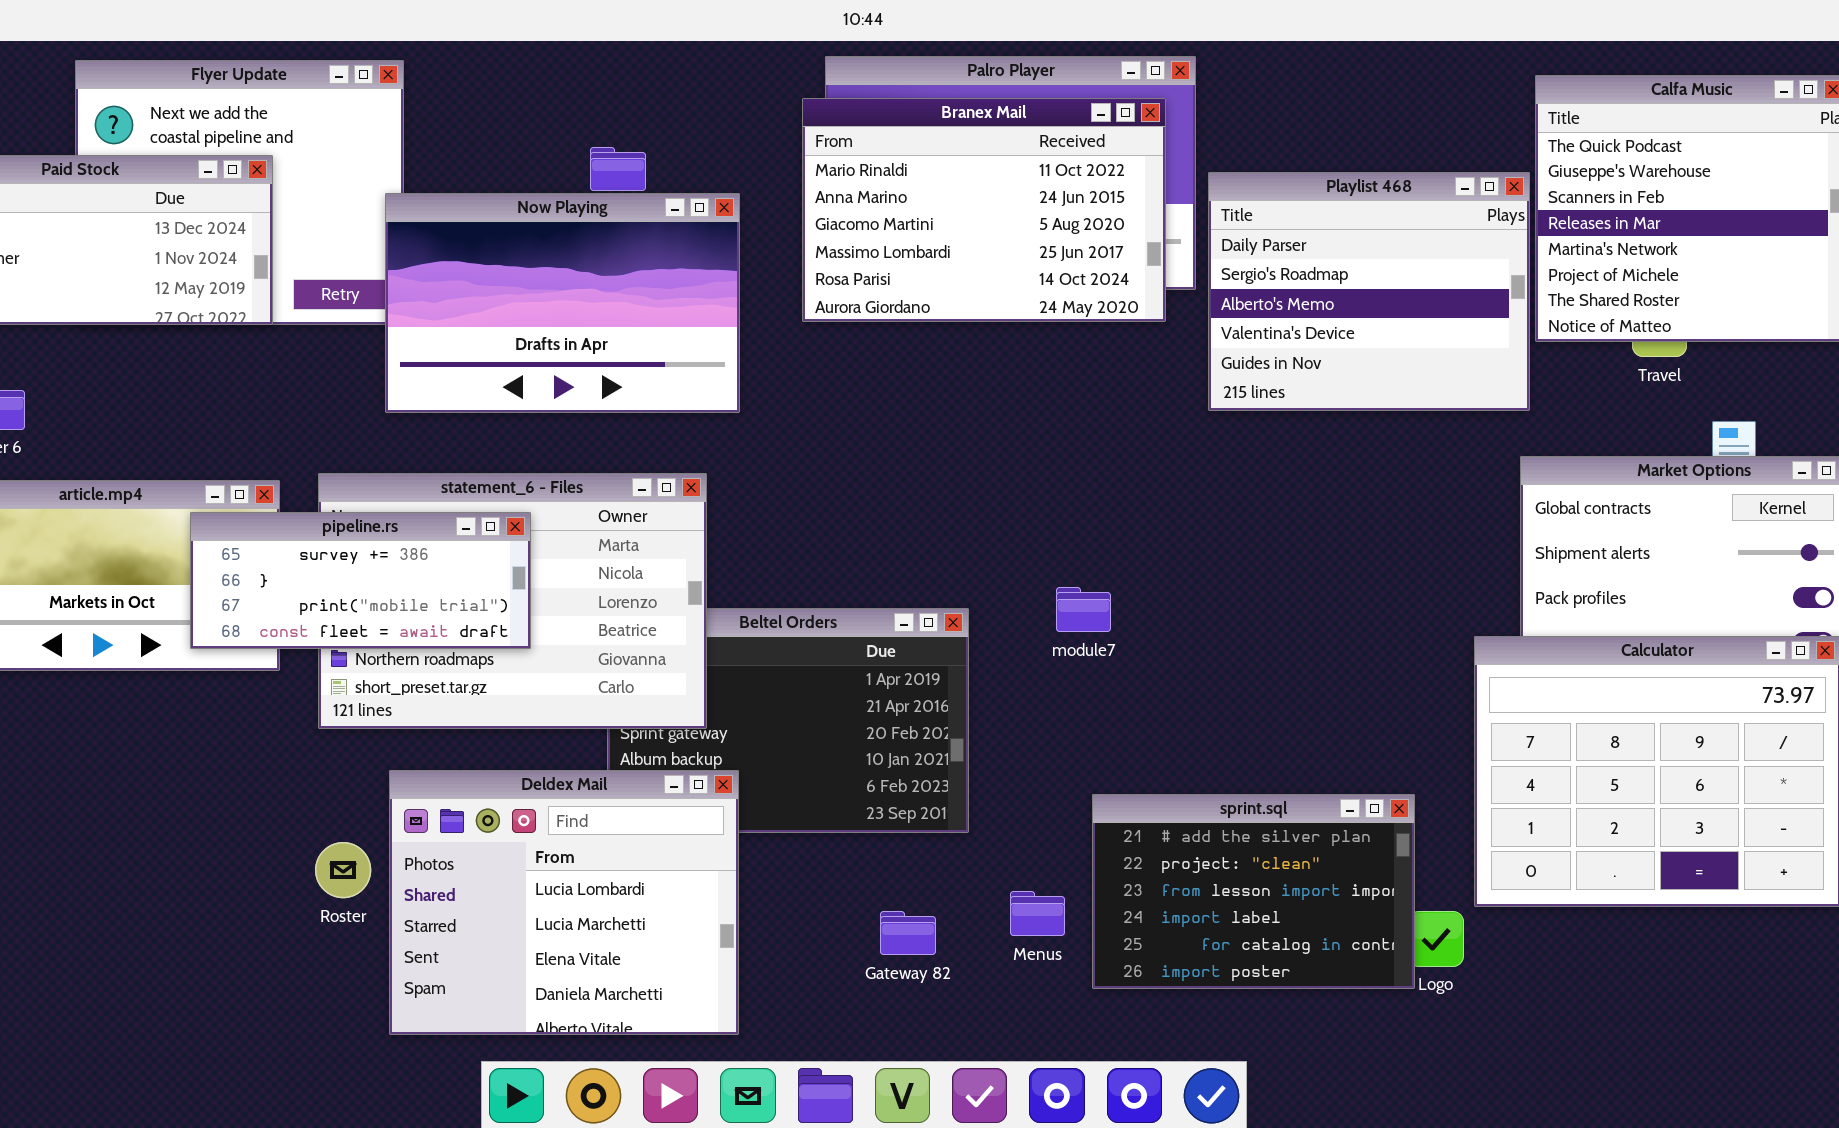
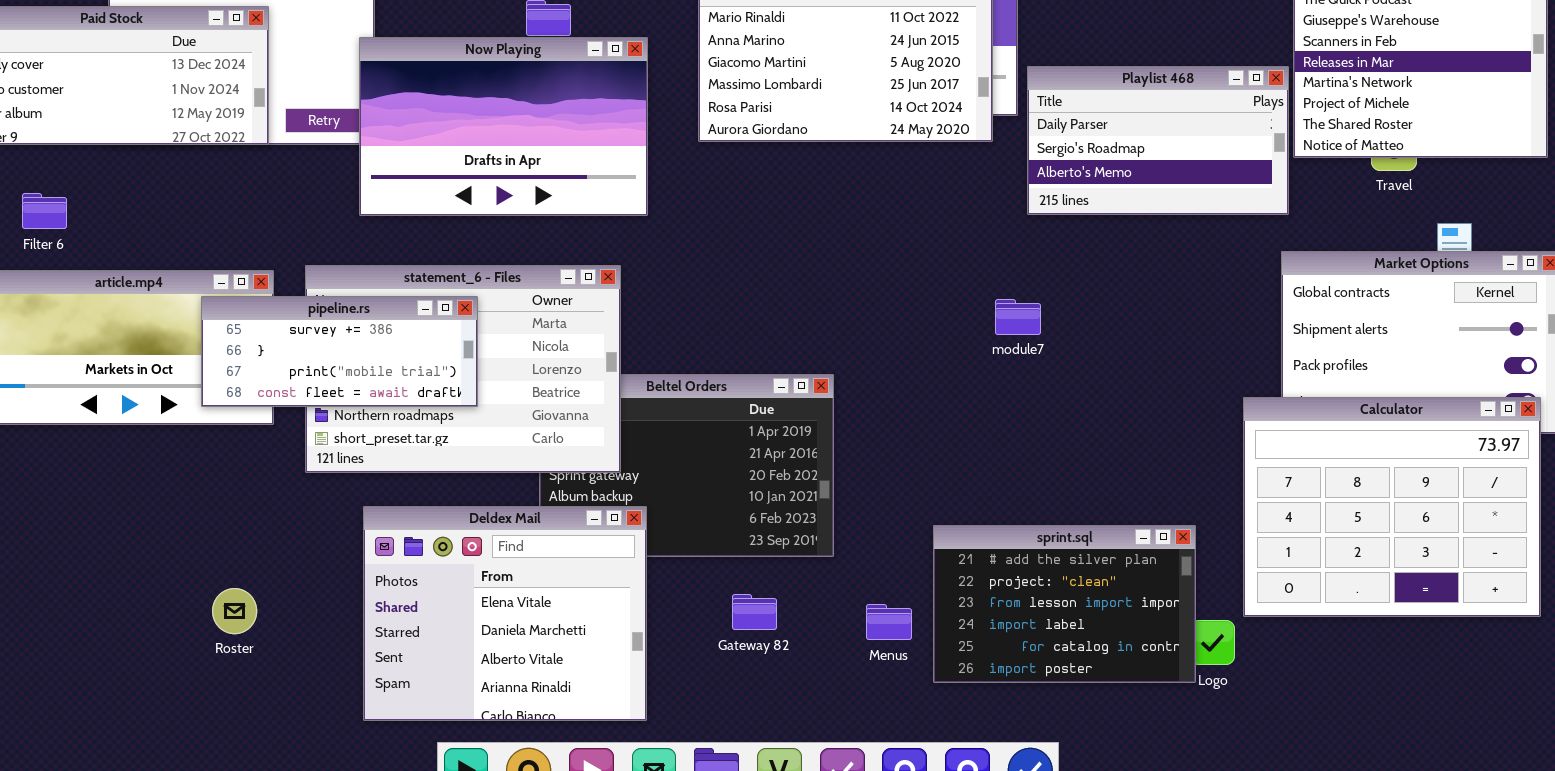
Playlist 468: [1208,172,1530,411] -> [1027,66,1289,215], resized
module7: [1056,587,1111,632] -> [995,299,1041,335], moved
Deldex Mail: [389,770,739,1035] -> [363,506,647,721], scrolled down 2 rows
Roster: [315,842,371,898] -> [212,588,257,634], moved
Gateway 82: [880,911,936,955] -> [732,594,777,630], moved

